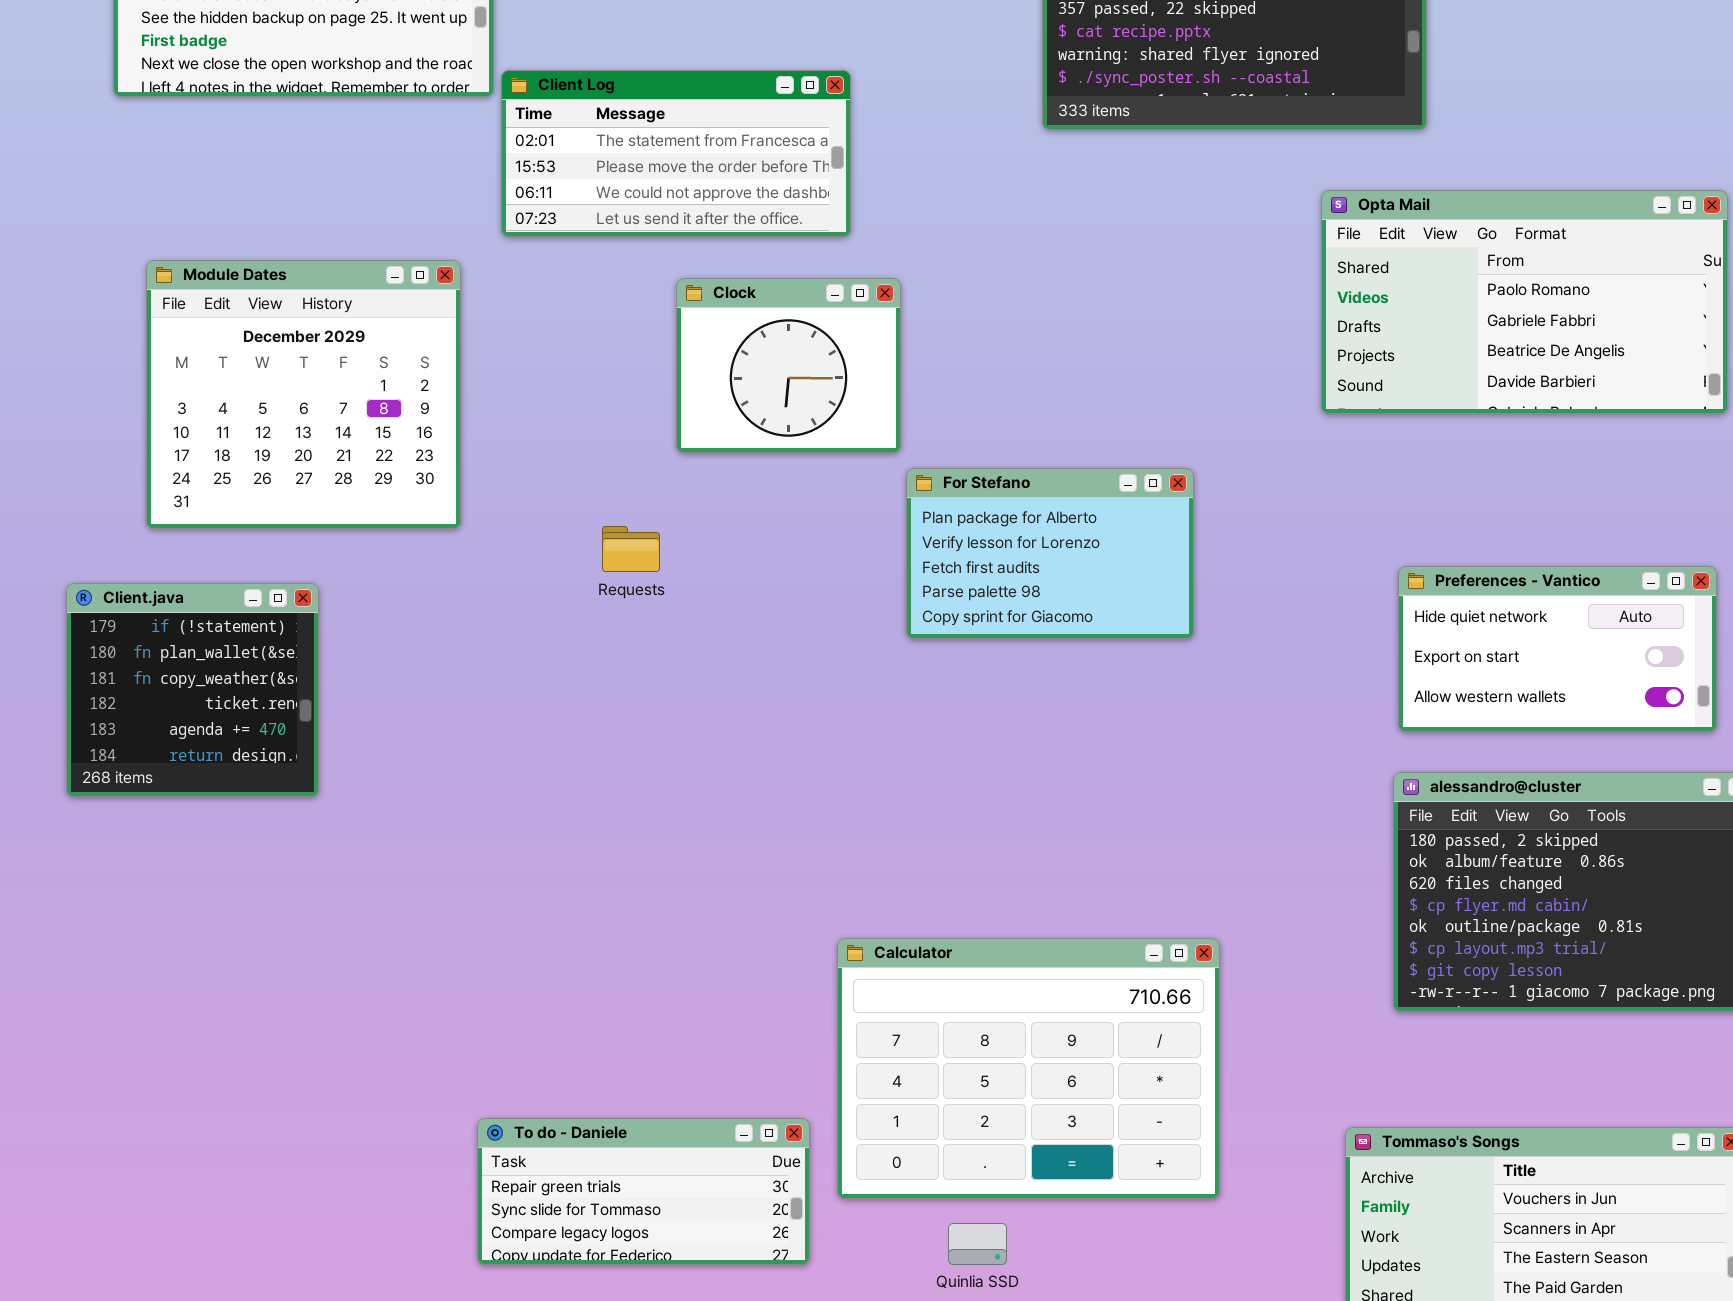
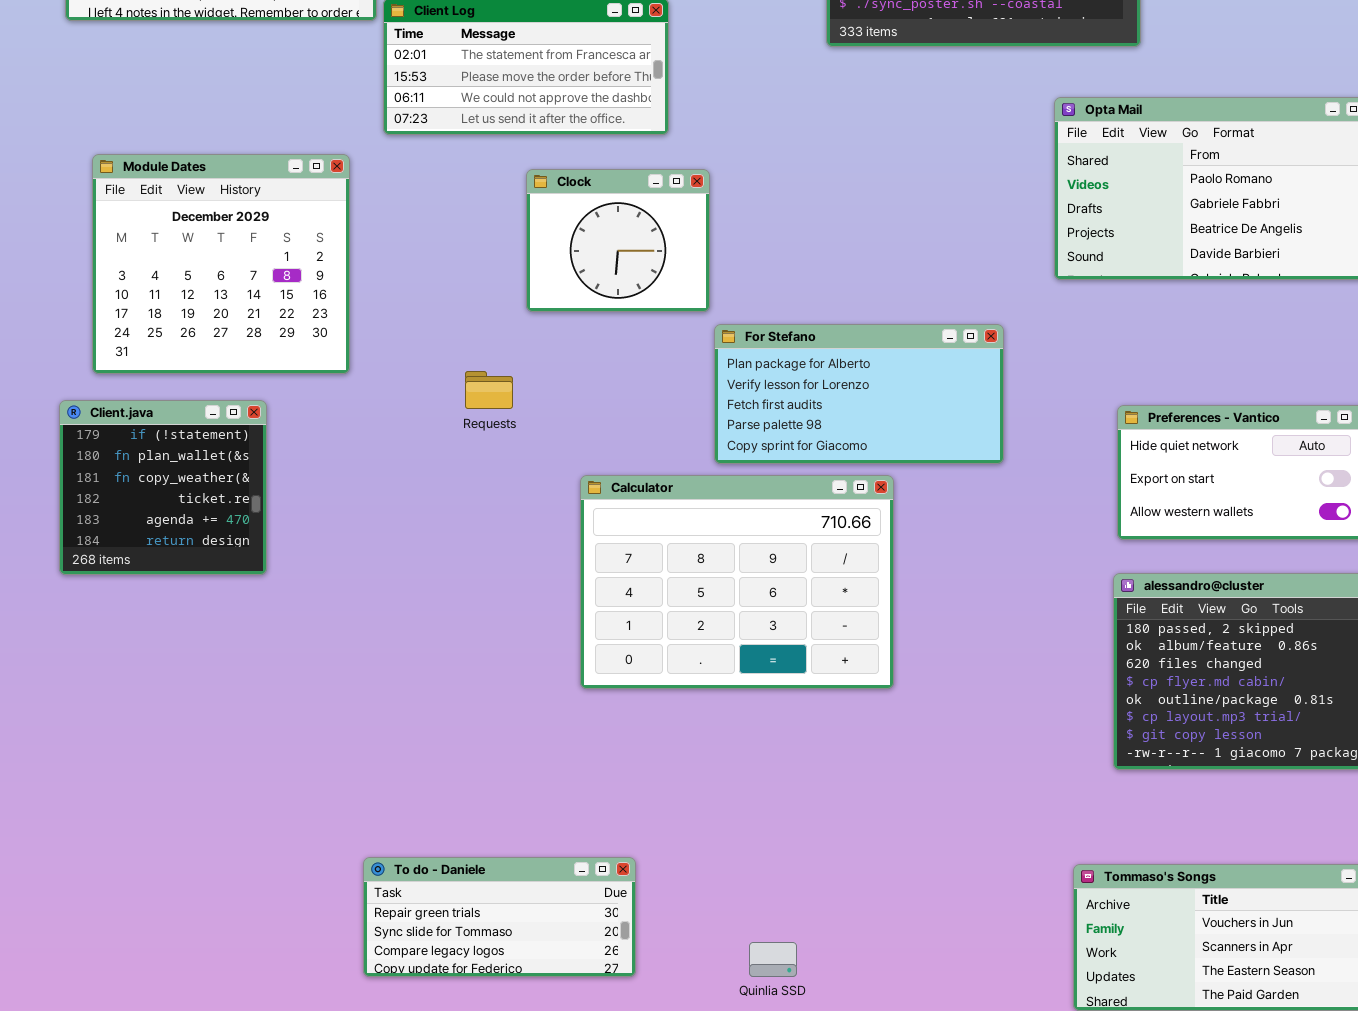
For Stefano: [906,468,1194,639] -> [714,324,1004,464], resized
Client.java: [66,583,319,797] -> [59,400,267,575], moved
Calculator: [837,938,1220,1199] -> [580,475,894,689], moved

